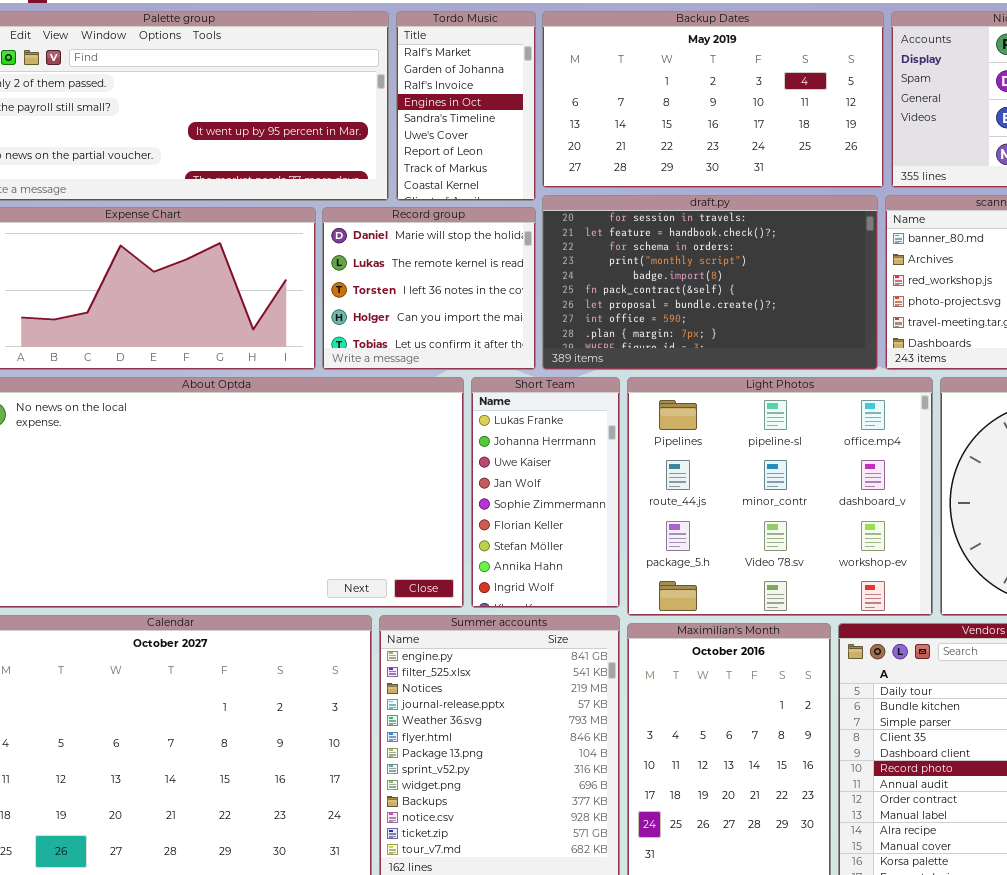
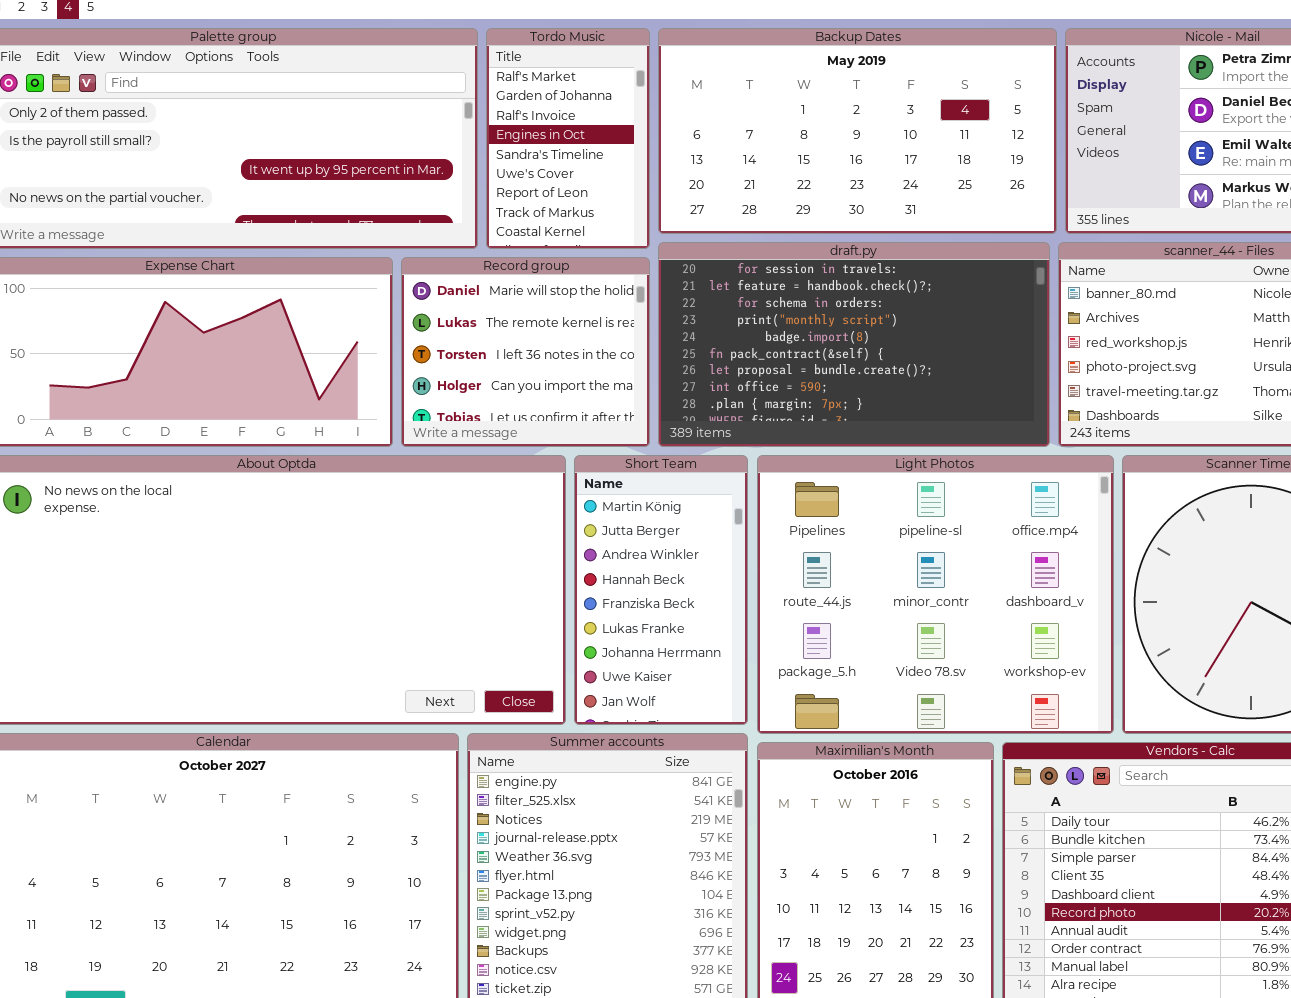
Short Team: [471,377,620,608] -> [574,455,748,725], scrolled up 5 rows

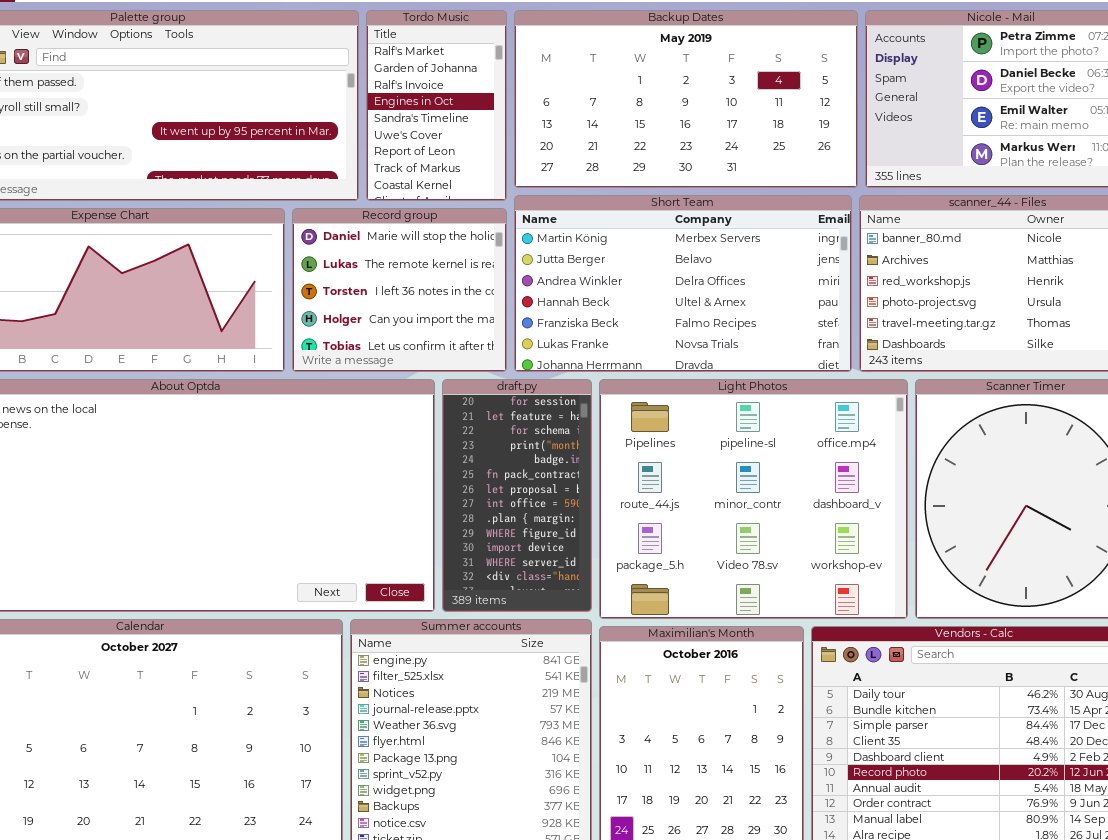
draft.py: [658,242,1050,447] -> [442,379,592,612], moved, resized
Short Team: [574,455,748,725] -> [514,195,852,372], moved, resized

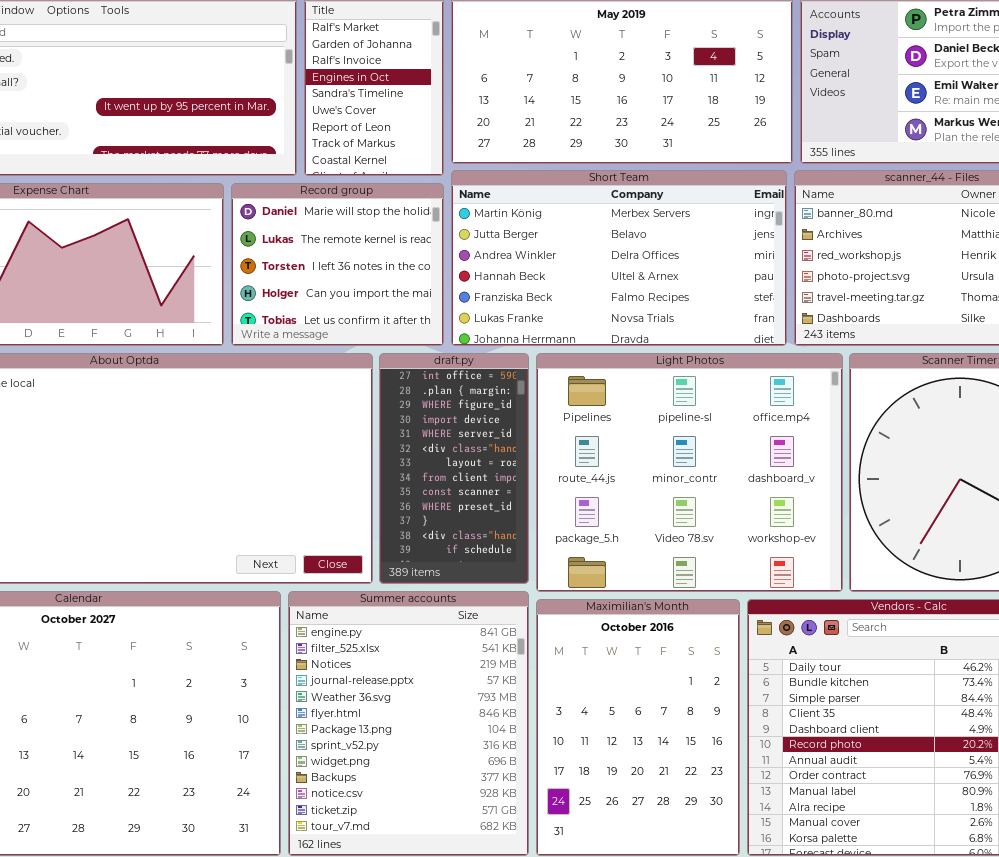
draft.py: [442,379,592,612] -> [379,353,529,584], scrolled down 7 rows

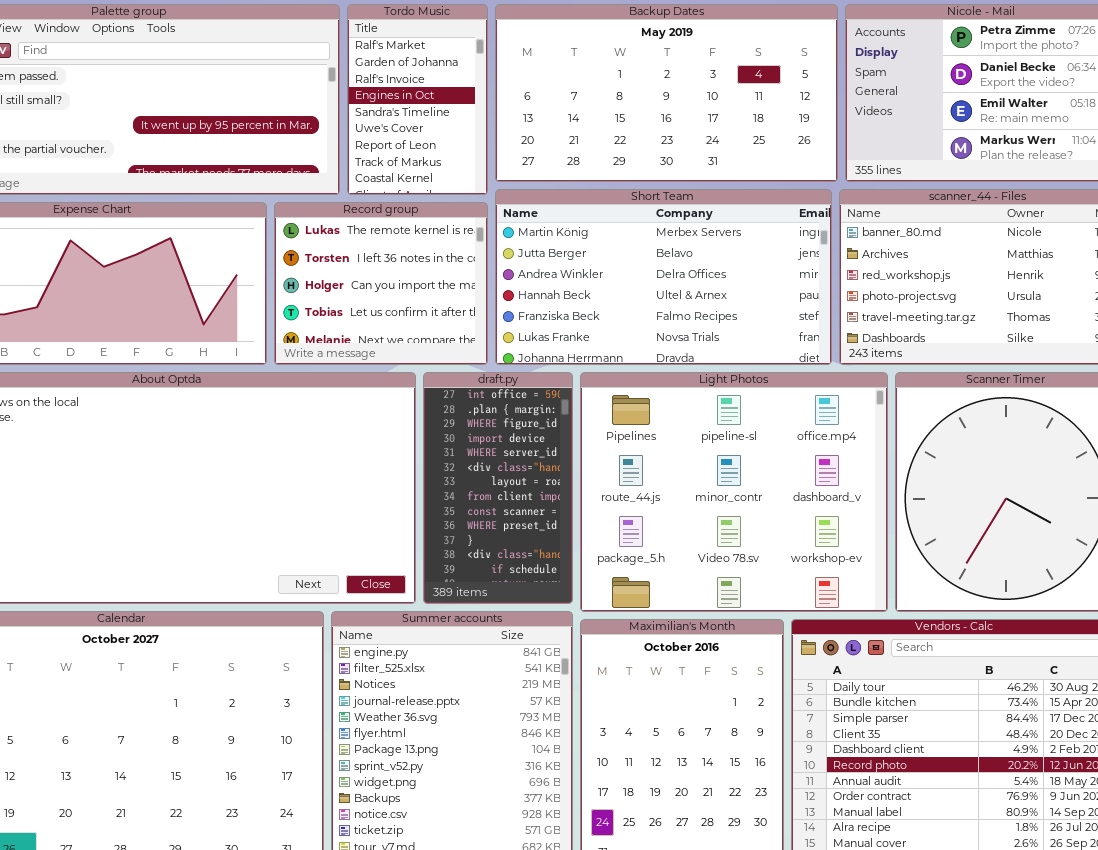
Record group: [231,183,444,346] -> [274,202,488,365], scrolled down 1 row

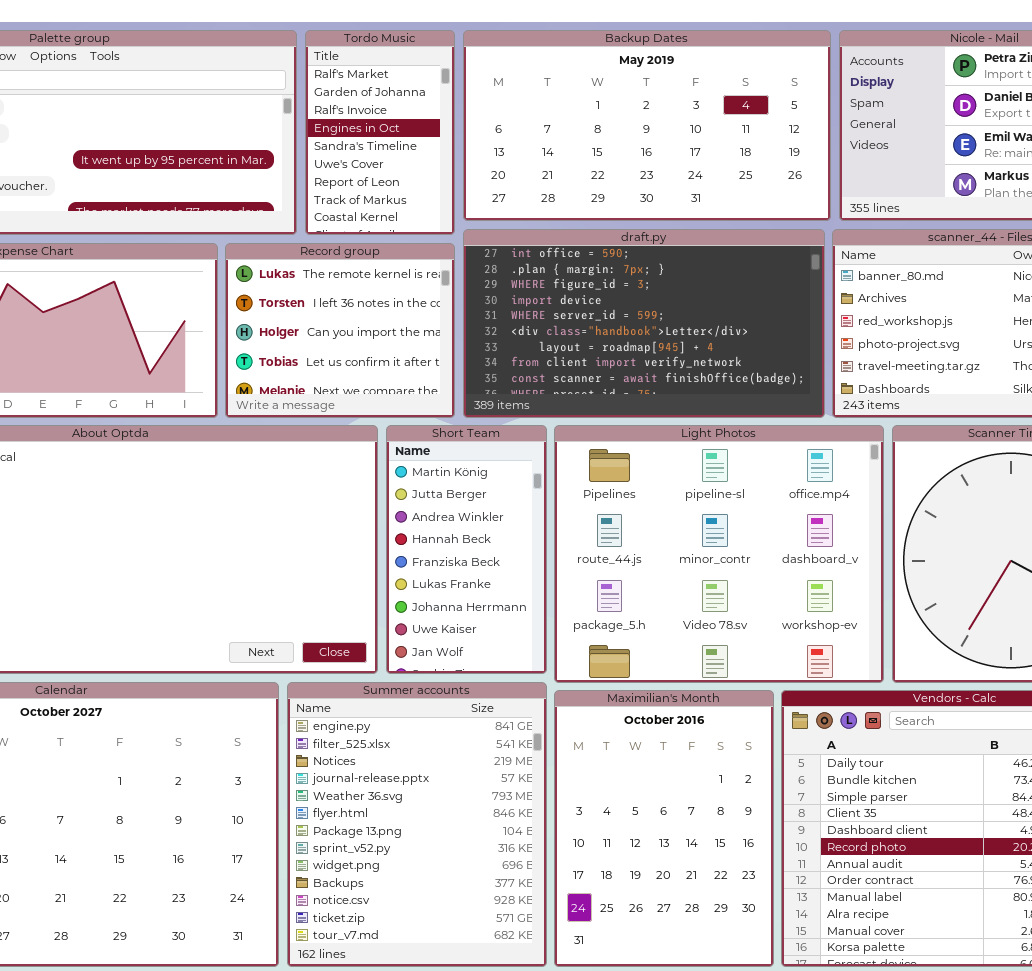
Short Team: [495,189,832,365] -> [386,425,547,674], moved, resized
draft.py: [423,372,573,604] -> [463,229,825,418], moved, resized

